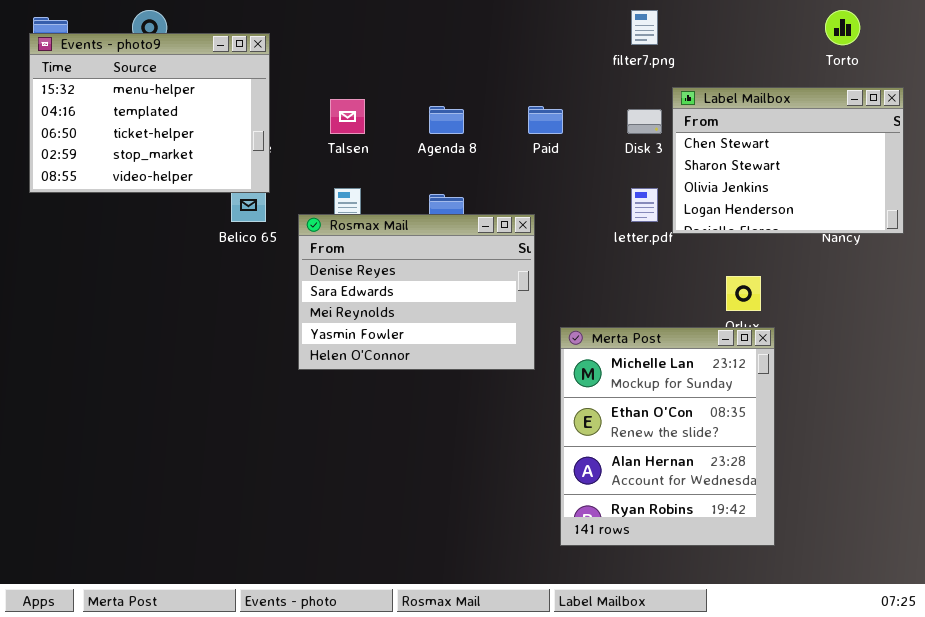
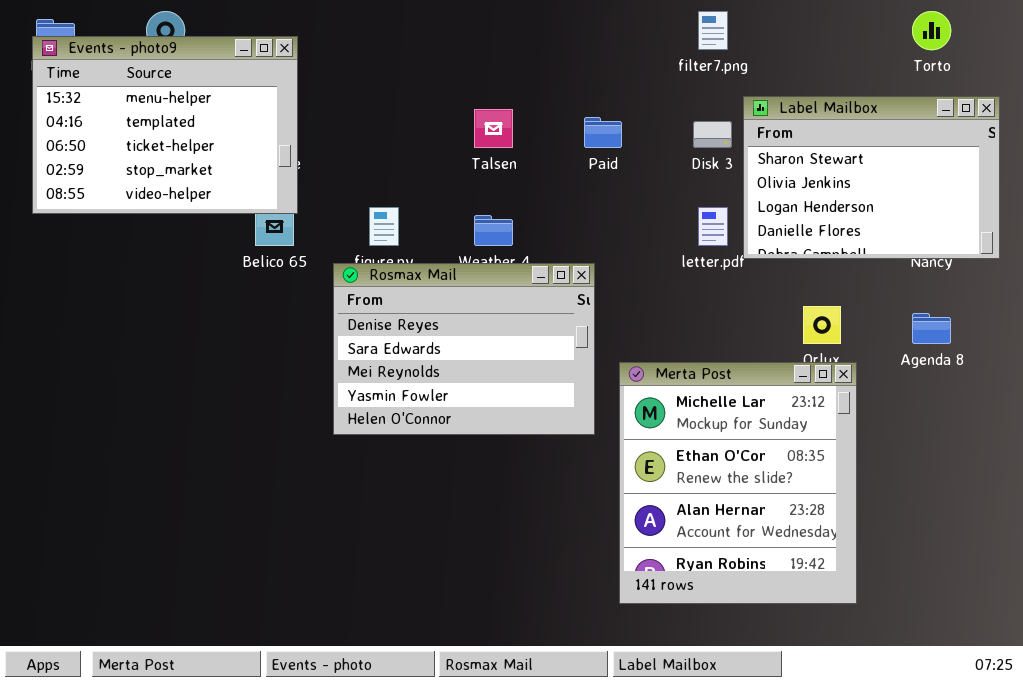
Label Mailbox: [672,87,904,234] -> [743,96,1000,259], scrolled down 1 row
Talsen: [330,99,365,134] -> [474,109,513,148], moved
Agenda 8: [429,106,464,134] -> [912,313,951,344], moved
Rosmax Mail: [298,214,535,370] -> [333,263,595,435], moved

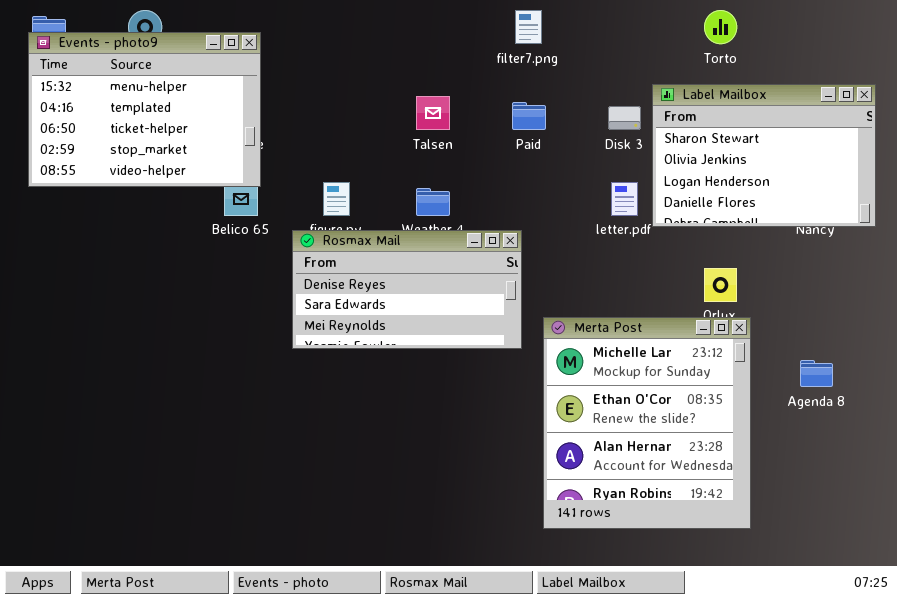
filter7.png: [698,11,728,50] -> [515,10,542,44], moved
Torto: [912,11,951,50] -> [704,10,737,44], moved
Rosmax Mail: [333,263,595,435] -> [292,230,522,349], resized
Agenda 8: [912,313,951,344] -> [800,360,833,387], moved

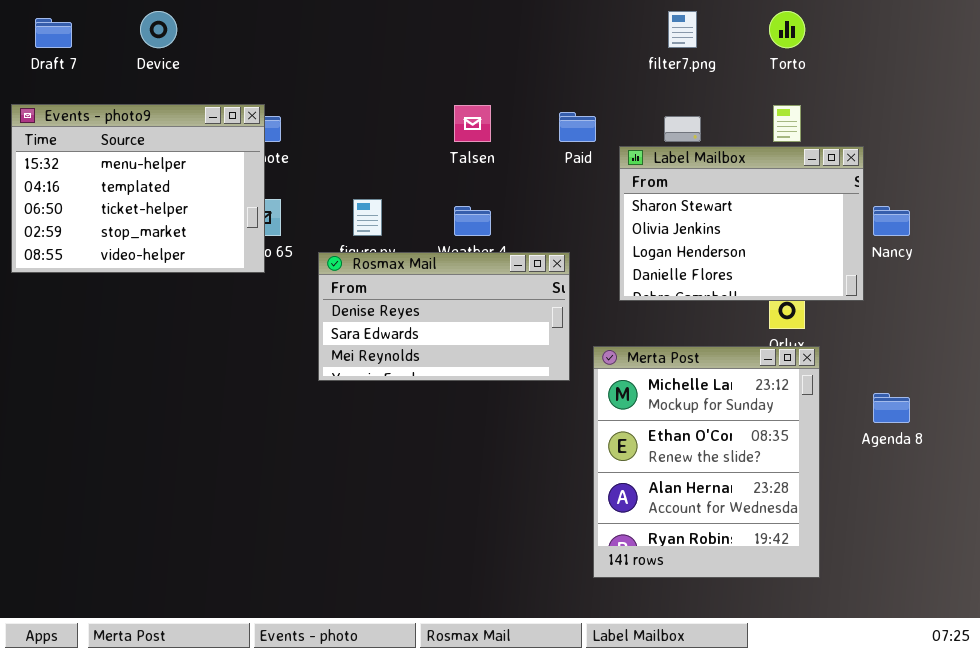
filter7.png: [515,10,542,44] -> [668,11,697,48], moved
Events - photo9: [28,32,261,187] -> [11,104,265,273], moved
Label Mailbox: [652,84,876,227] -> [619,146,864,301], moved

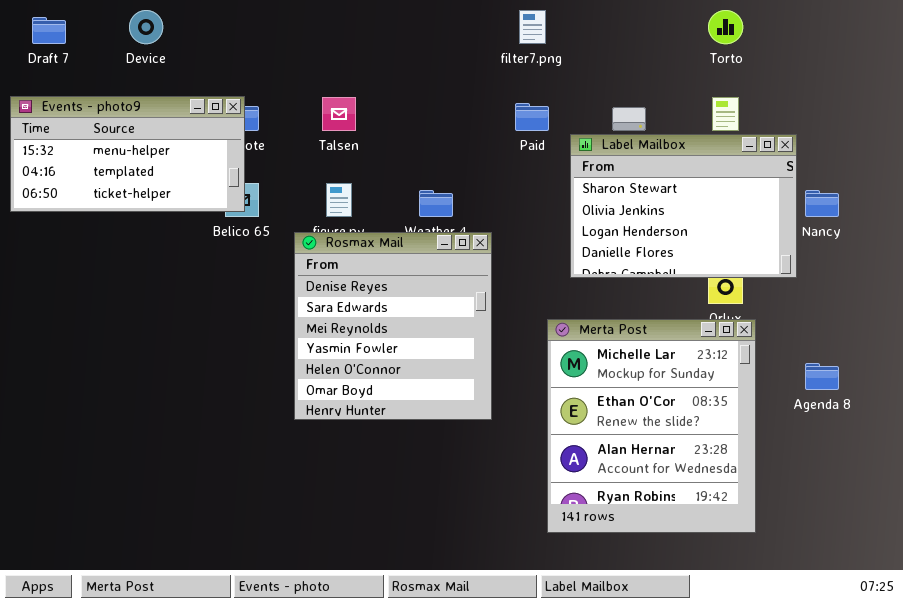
filter7.png: [668,11,697,48] -> [519,10,546,44], moved
Events - photo9: [11,104,265,273] -> [10,96,245,212], resized
Talsen: [454,105,491,142] -> [322,97,356,131], moved
Rosmax Mail: [318,252,570,381] -> [294,232,492,420], resized

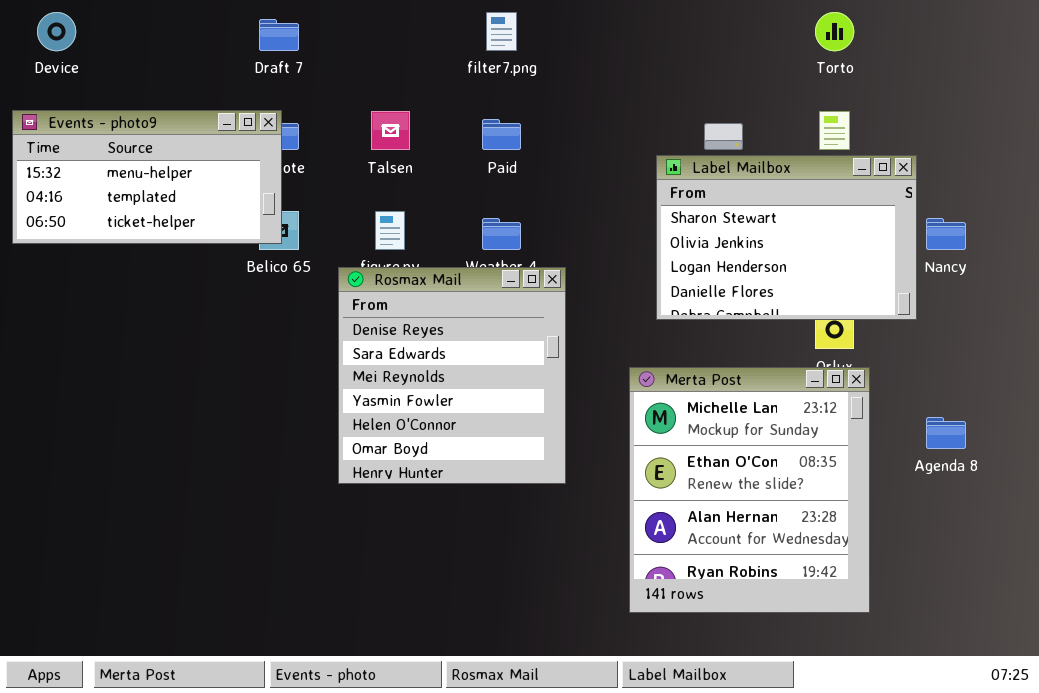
Device: [129,10,163,44] -> [37,12,76,51], moved
filter7.png: [519,10,546,44] -> [486,12,517,51], moved
Draft 7: [32,17,66,44] -> [259,19,299,51], moved
Paid: [515,103,549,131] -> [482,119,521,150], moved

